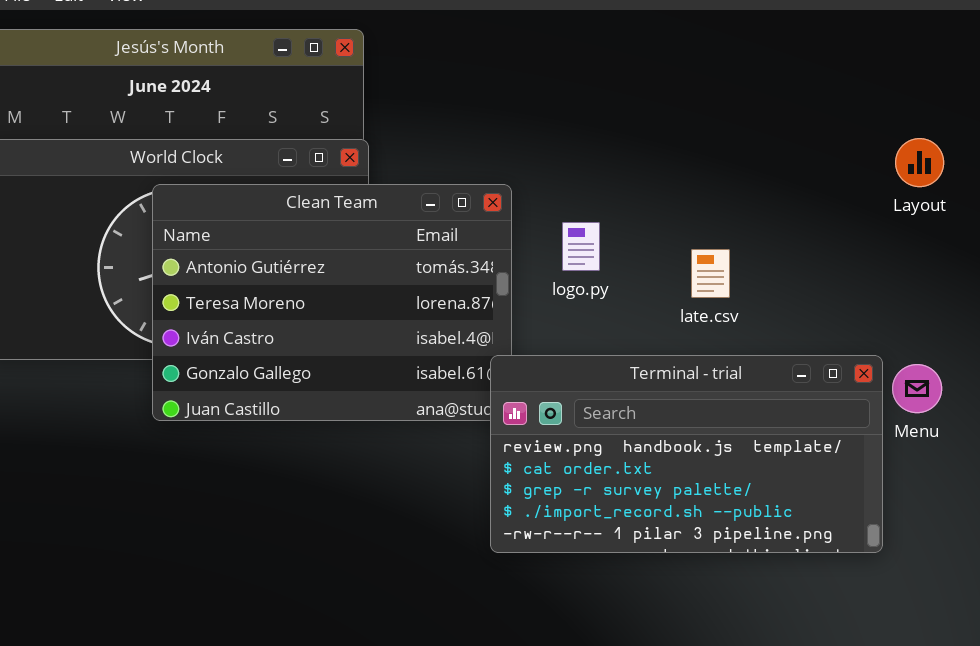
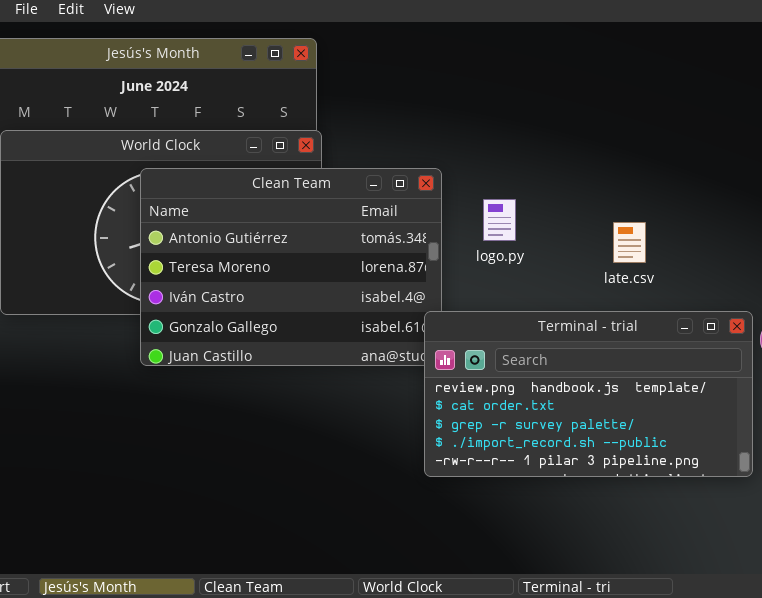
late.csv: [691,249,730,298] -> [613,222,646,263], moved

